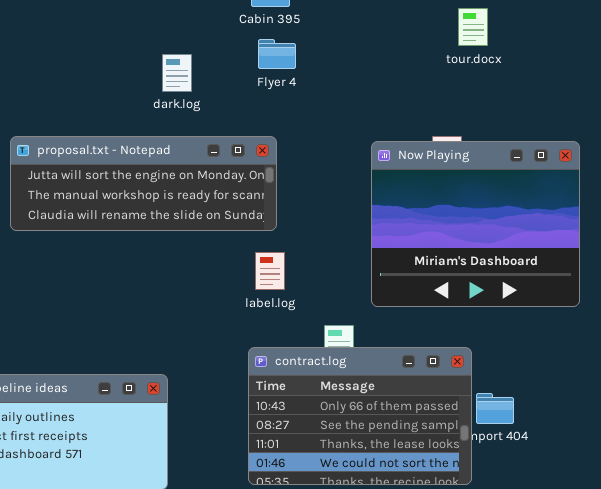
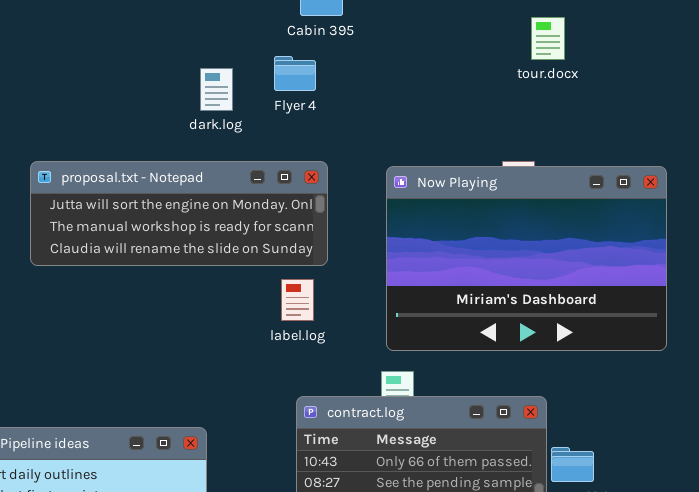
Flyer 4: [258,39,296,69] -> [274,56,316,91], moved
Now Playing: [371,141,580,307] -> [386,166,667,351], resized
label.log: [255,252,285,290] -> [281,279,314,321], moved

